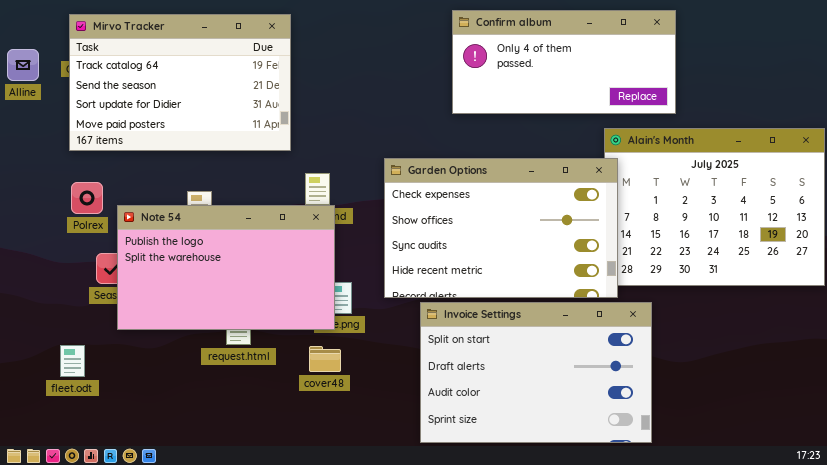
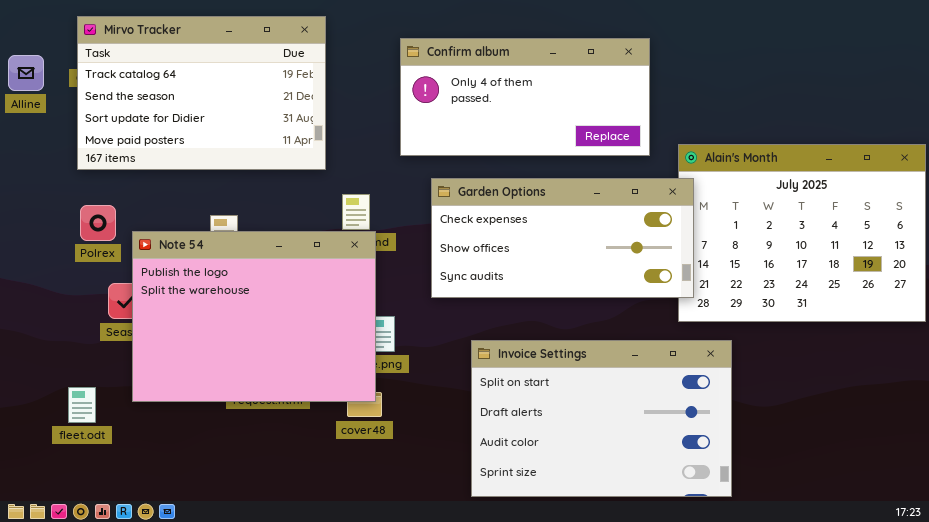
Confirm album: [452,10,676,114] -> [400,38,650,156], moved
Garden Options: [384,158,618,298] -> [431,178,694,298], resized
Note 54: [117,205,335,330] -> [132,231,376,402], resized

